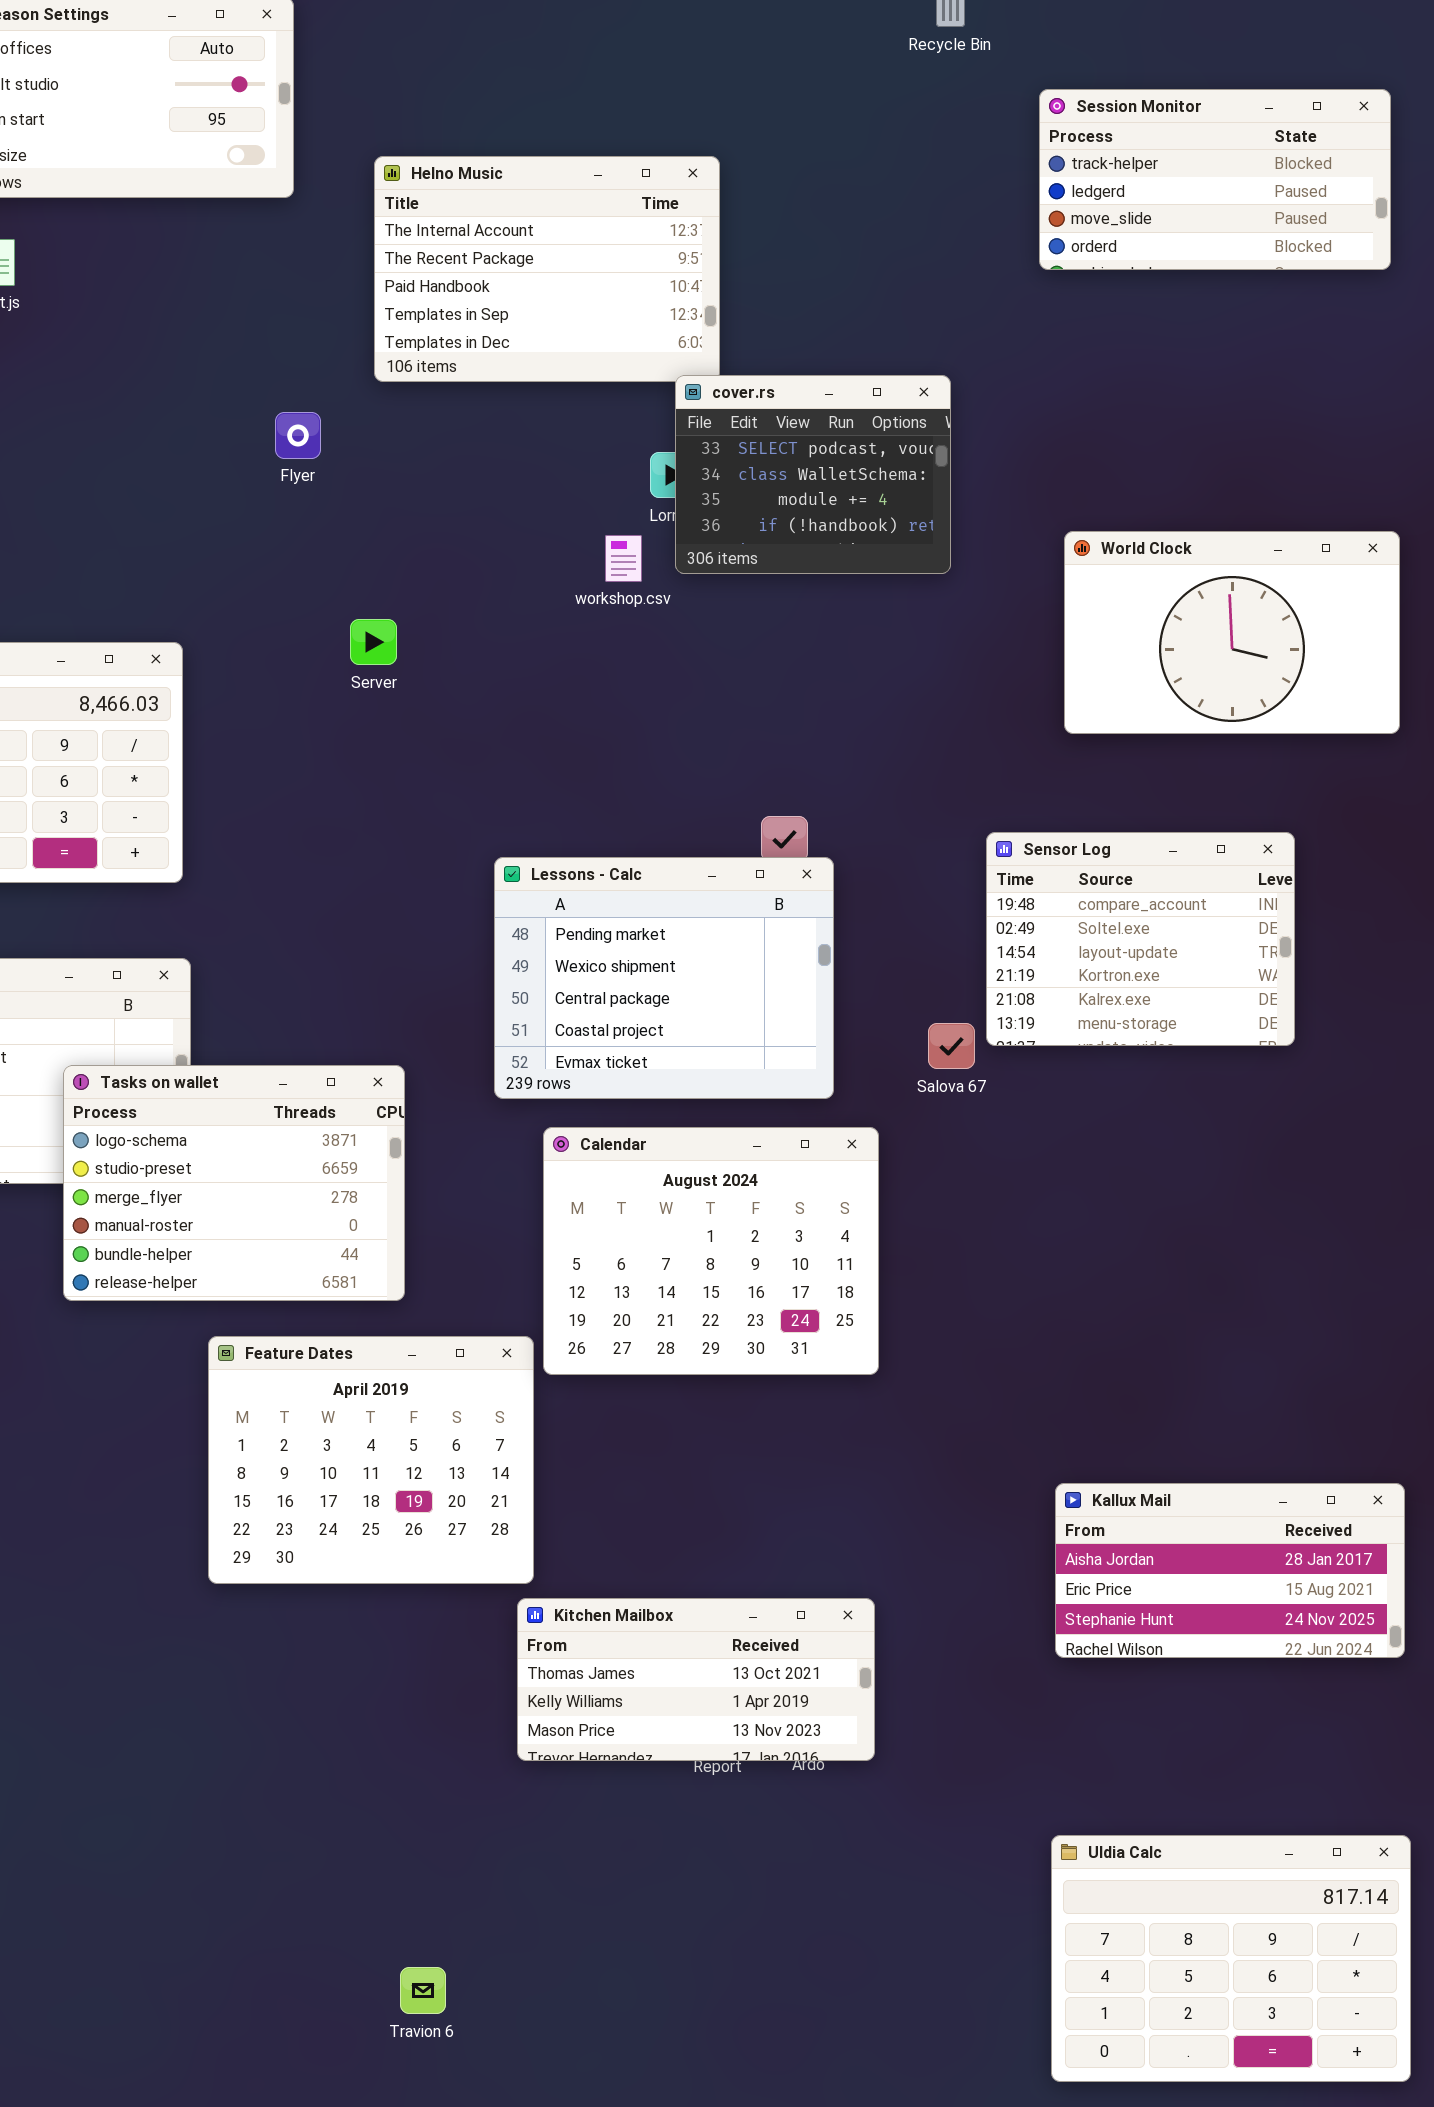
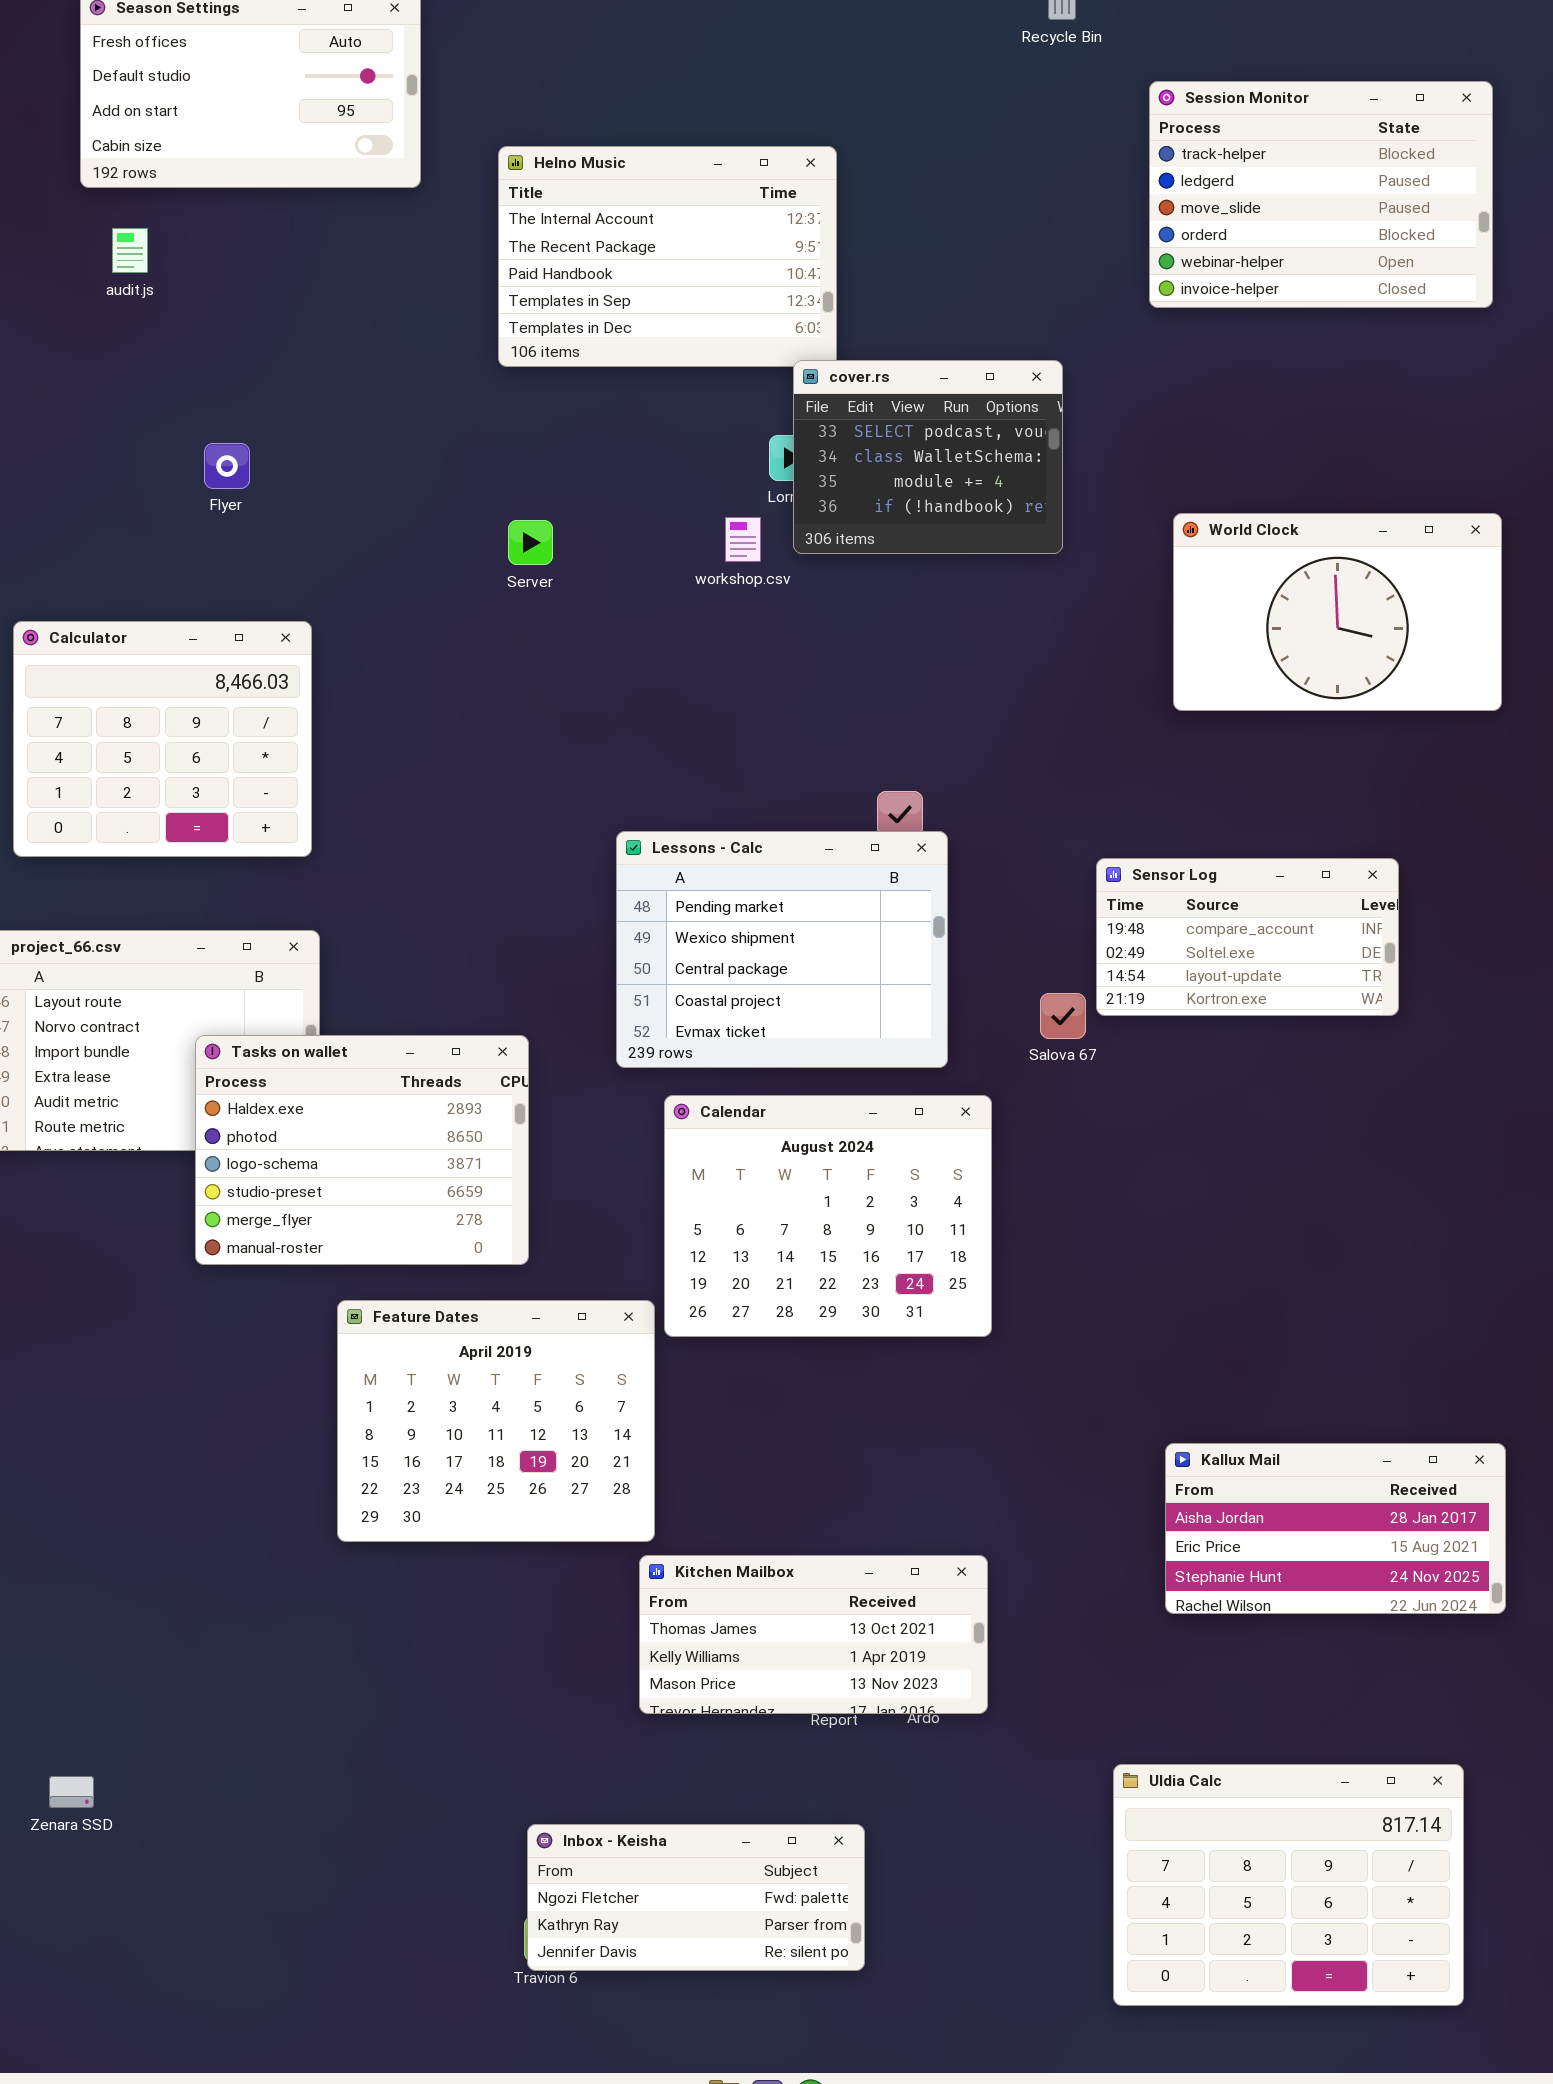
Session Monitor: [1039,89,1391,270] -> [1149,81,1493,308], resized
Flyer: [275,412,321,459] -> [204,443,250,489], moved
Server: [350,619,397,665] -> [508,520,553,565], moved
Sensor Log: [986,832,1295,1046] -> [1096,858,1399,1016], resized
Tasks on wallet: [63,1065,405,1301] -> [195,1035,529,1265], scrolled up 2 rows
Uldia Calc: [1051,1835,1411,2082] -> [1113,1764,1464,2006], moved
Inbox - Keisha: none -> [527,1824,865,1971], opened

